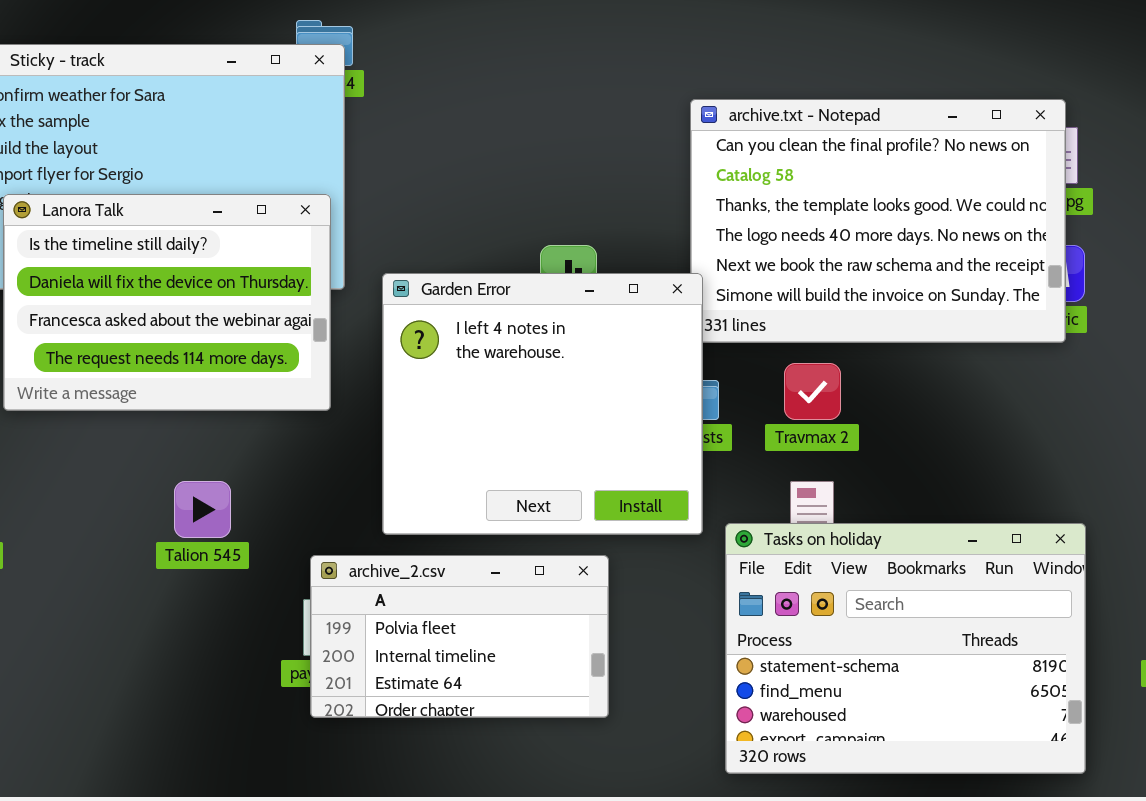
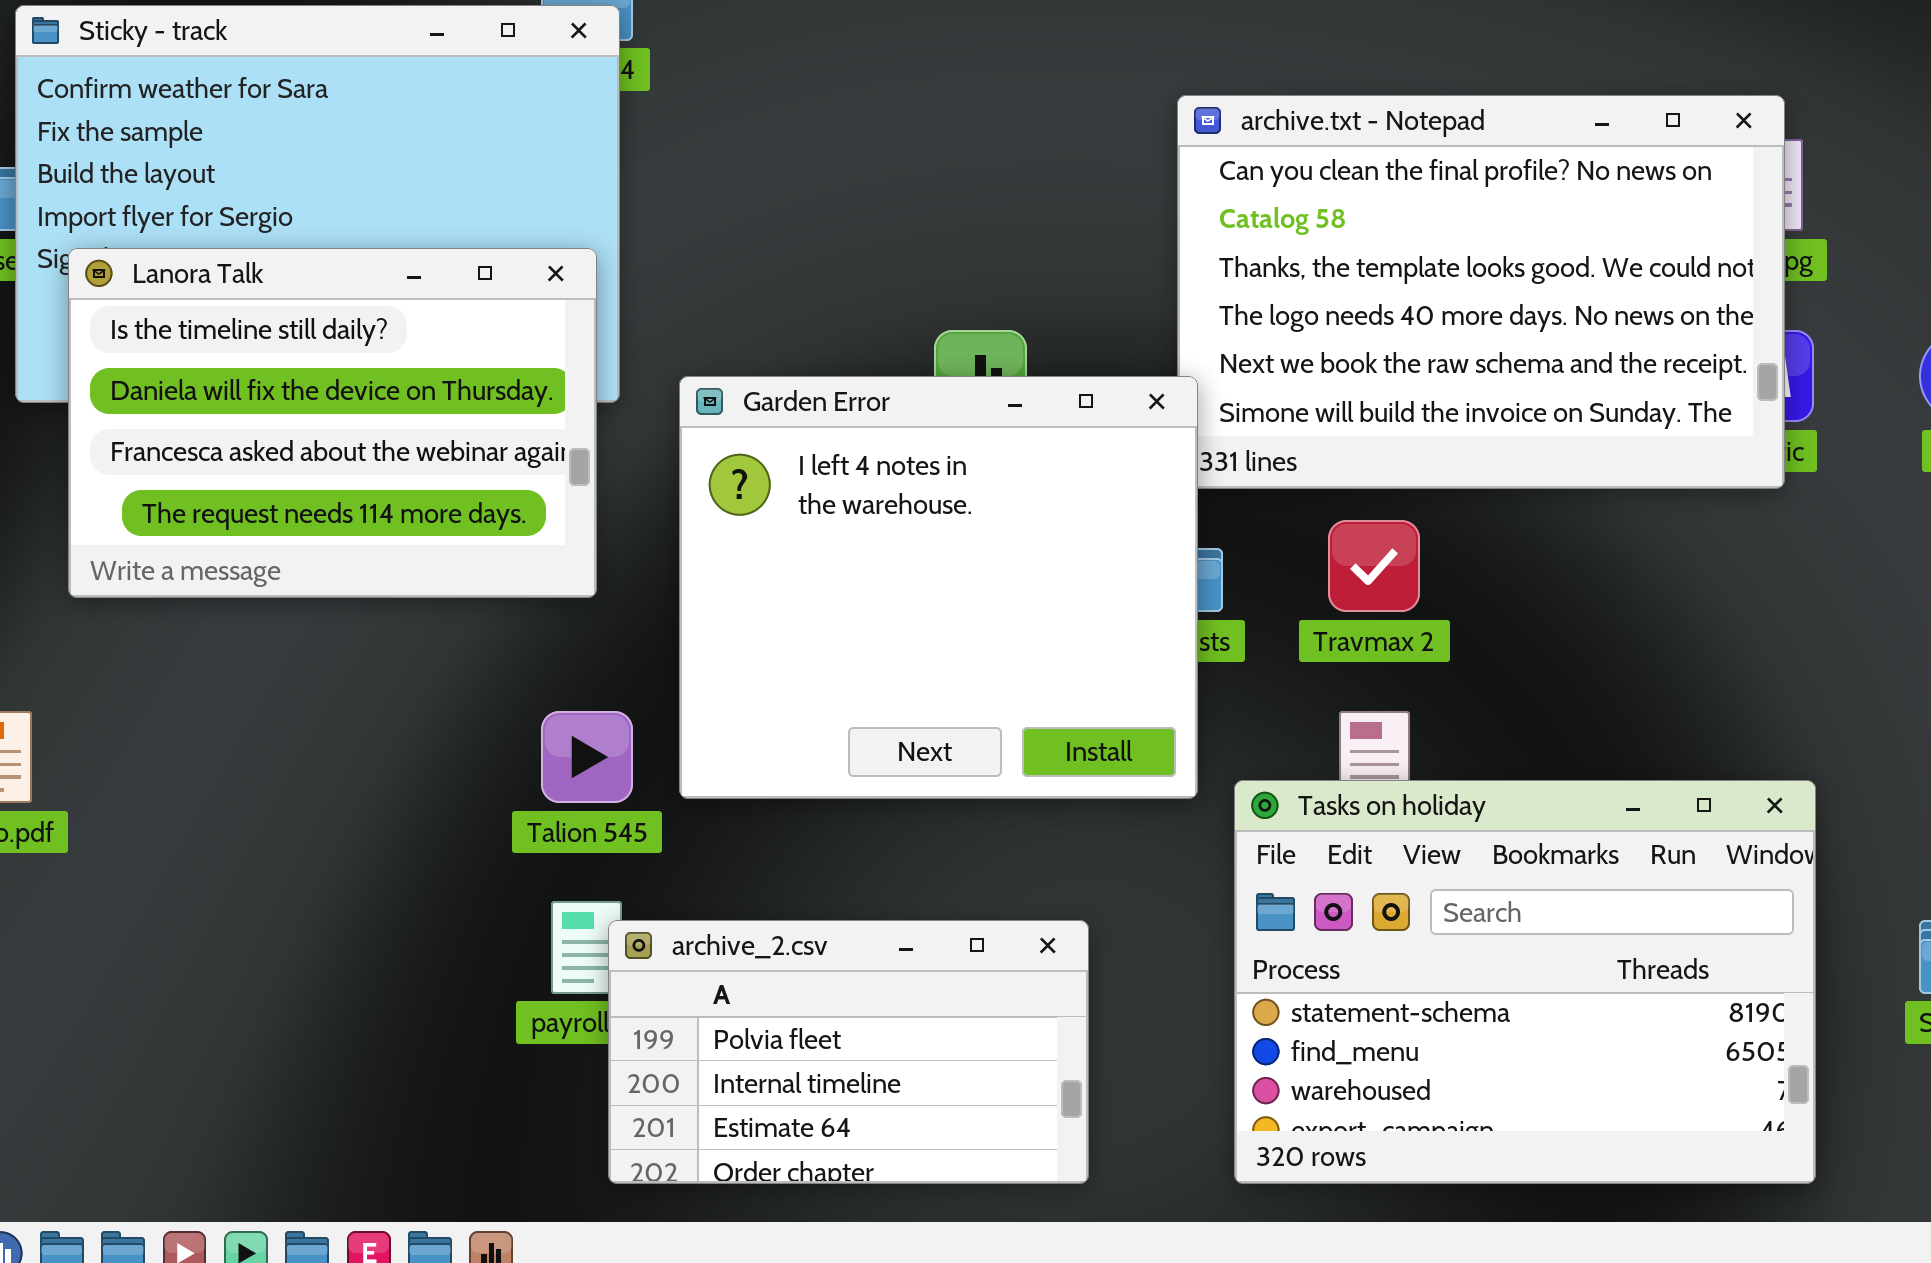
Talion 545: [174,481,231,538] -> [541,711,633,803], moved
archive_2.csv: [310,555,609,718] -> [608,920,1089,1184], moved

